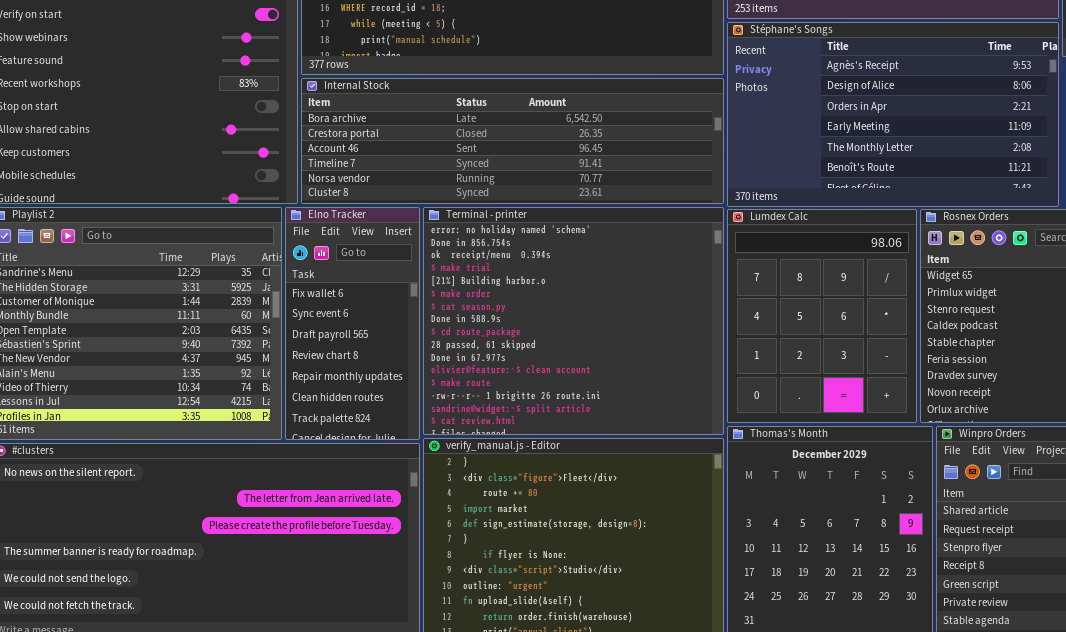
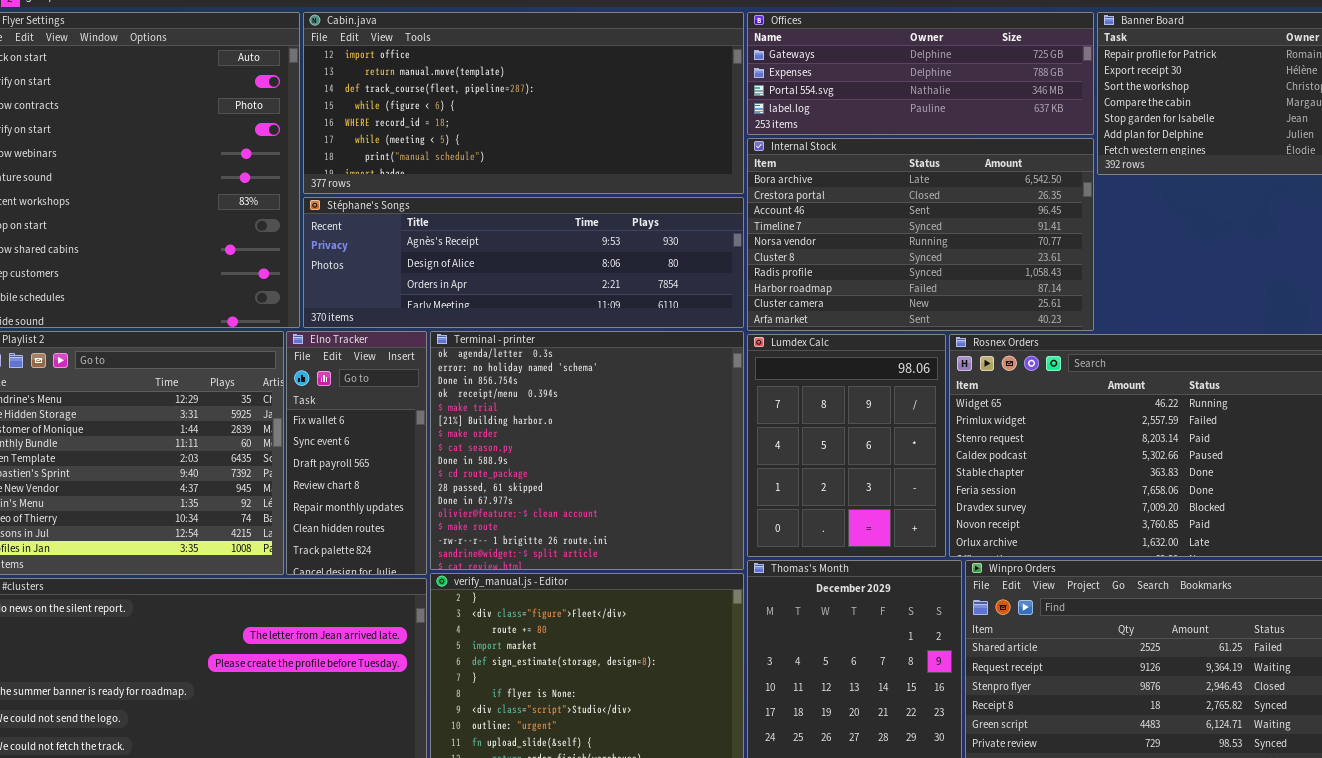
Stéphane's Songs: [727,22,1059,207] -> [303,197,744,328], moved, resized
Internal Stock: [301,78,724,204] -> [747,138,1094,331], moved, resized
Terminal - printer: [423,207,724,435] -> [430,331,744,570], scrolled up 1 row

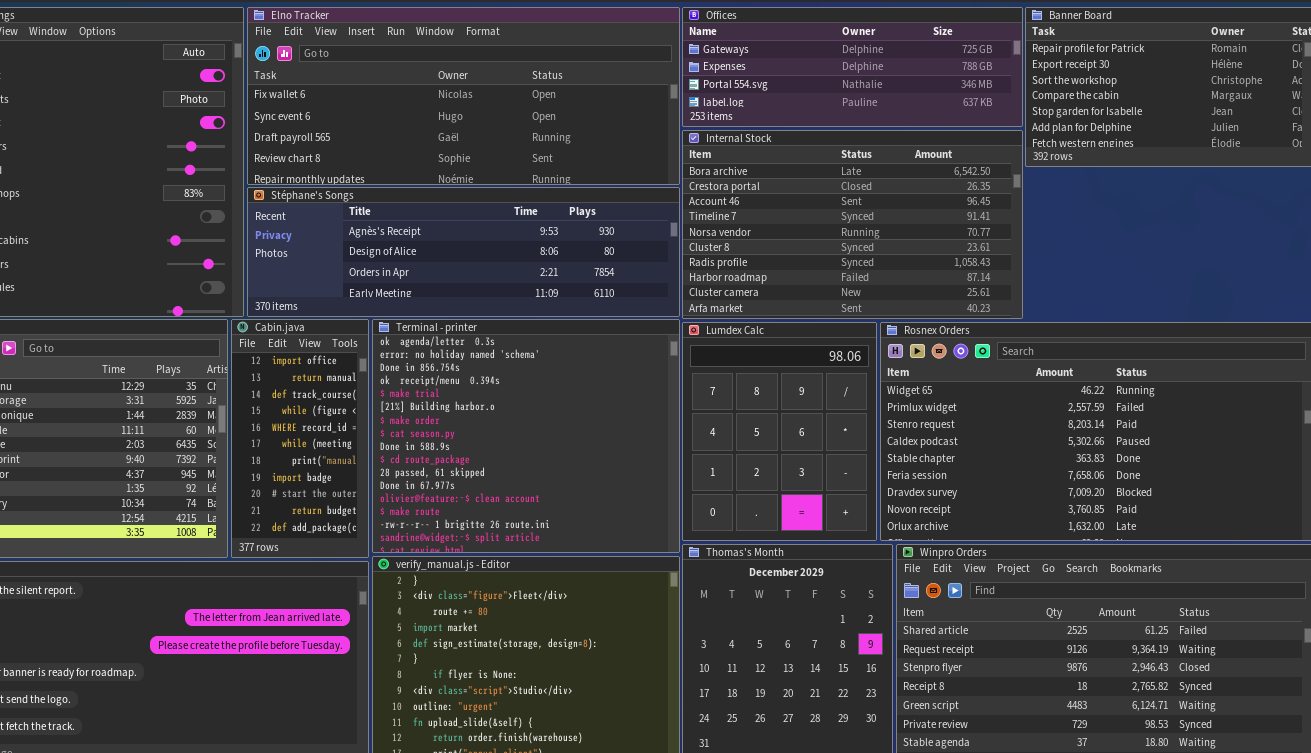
Cabin.java: [303,12,744,194] -> [231,319,369,558], moved, resized
Elno Tracker: [286,331,427,575] -> [247,7,680,185], moved, resized

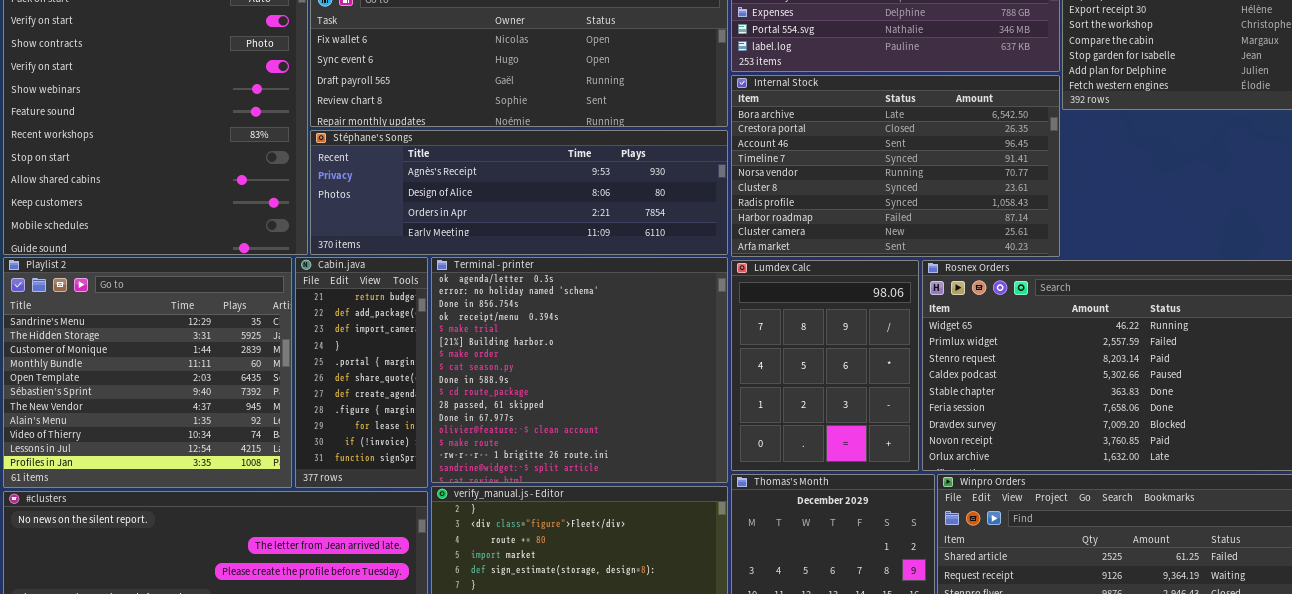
Cabin.java: [231,319,369,558] -> [295,257,428,488], scrolled down 9 rows

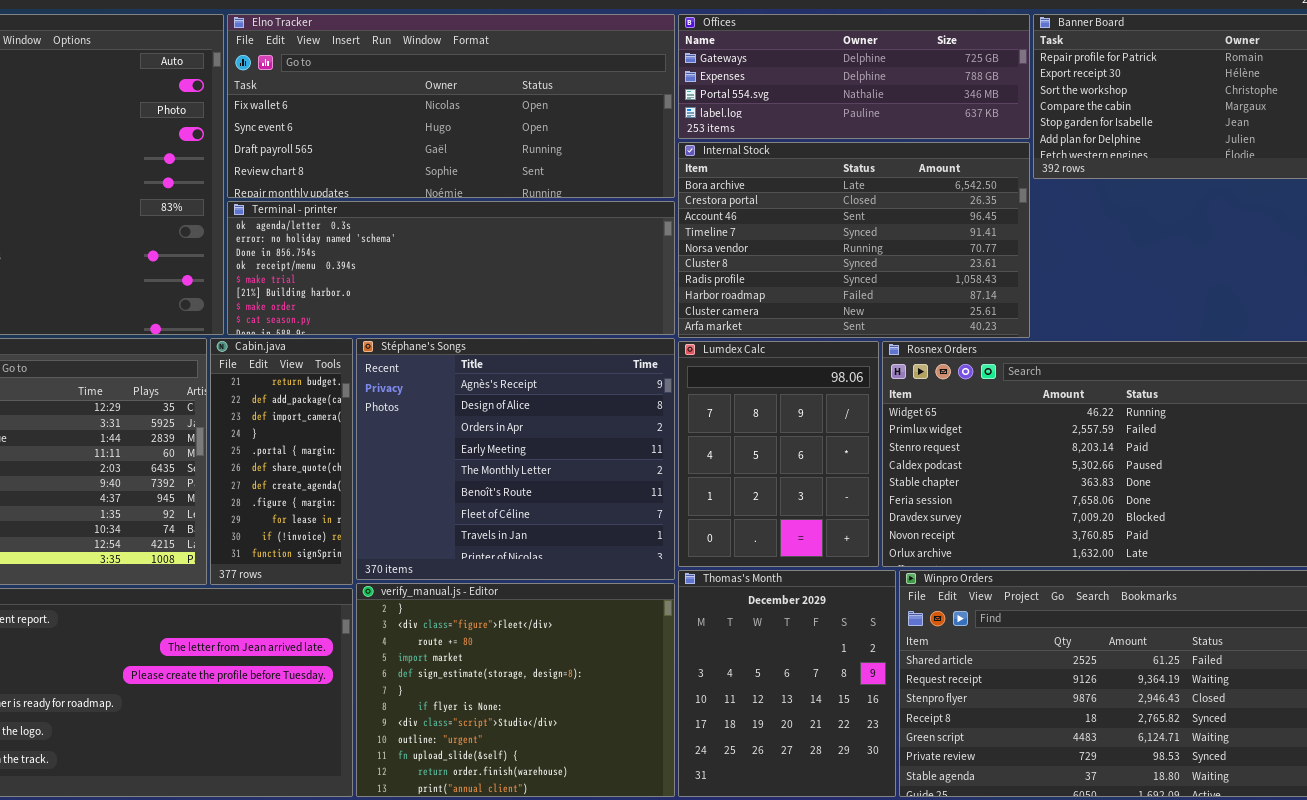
Stéphane's Songs: [310,130,728,255] -> [356,338,675,580], moved, resized
Terminal - printer: [431,257,728,483] -> [227,201,675,335], moved, resized

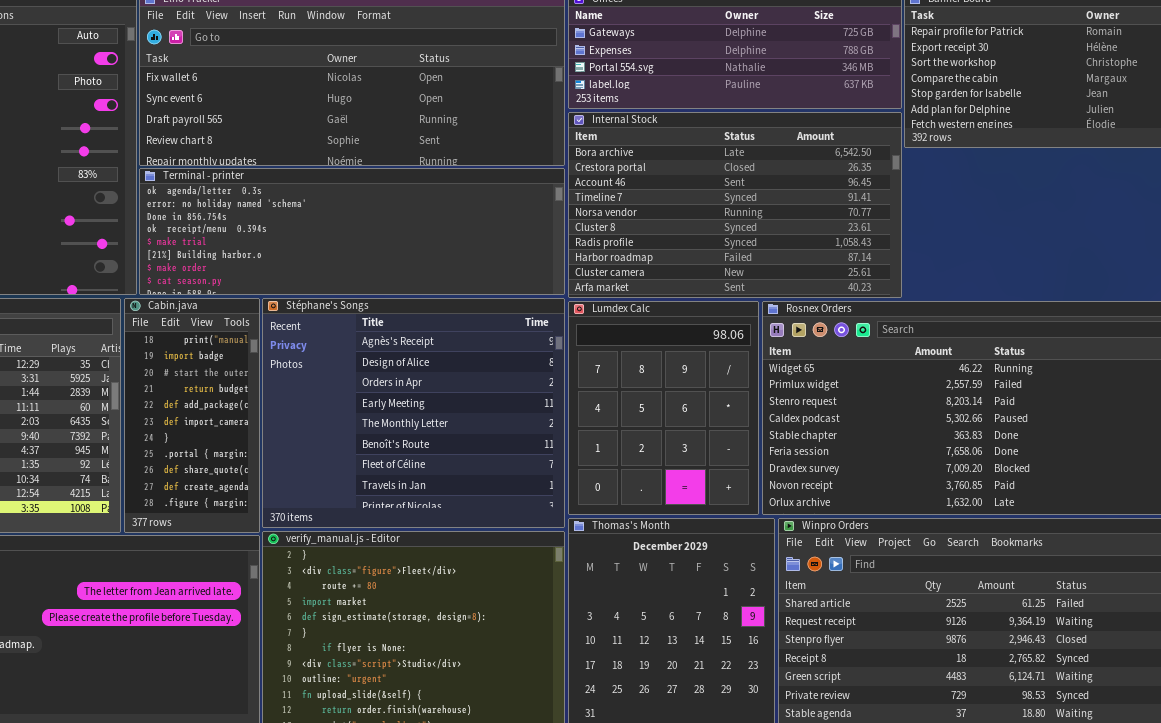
Cabin.java: [210,338,353,585] -> [124,298,260,533], scrolled up 3 rows

